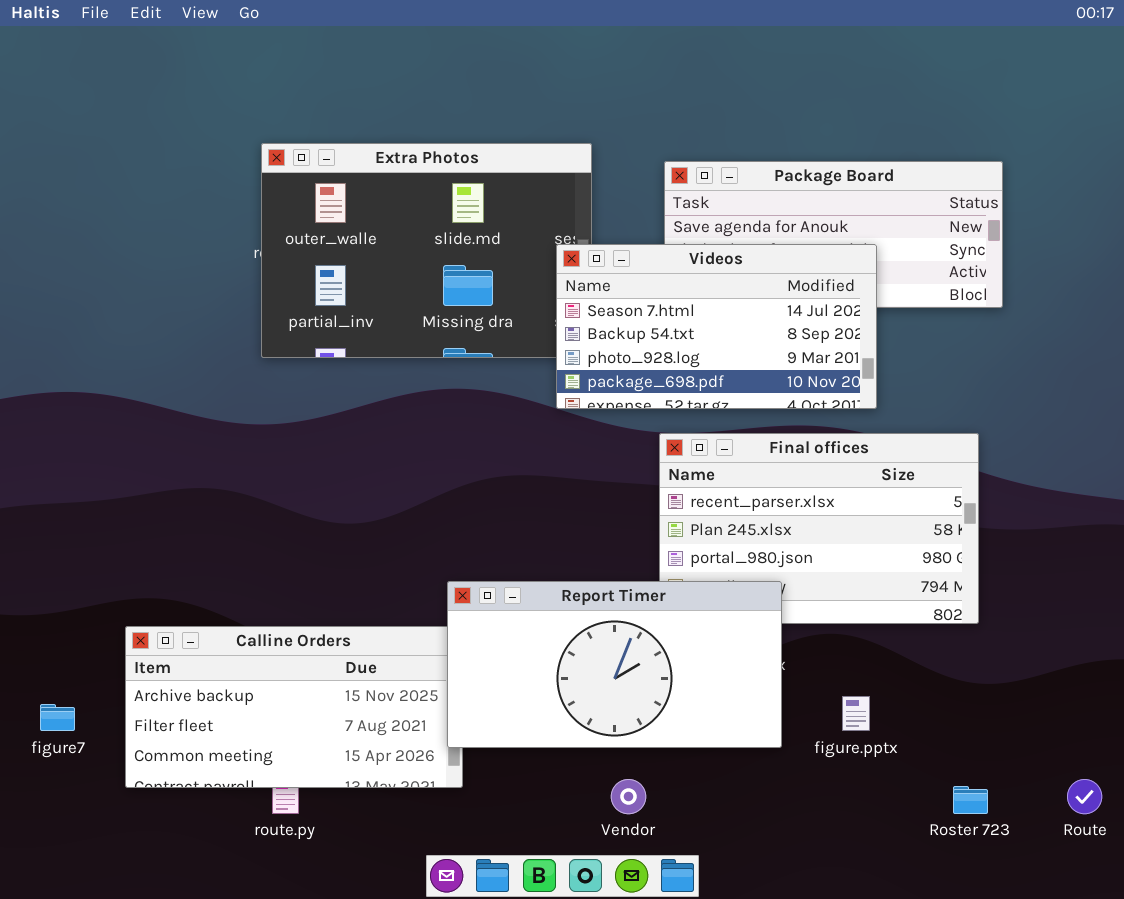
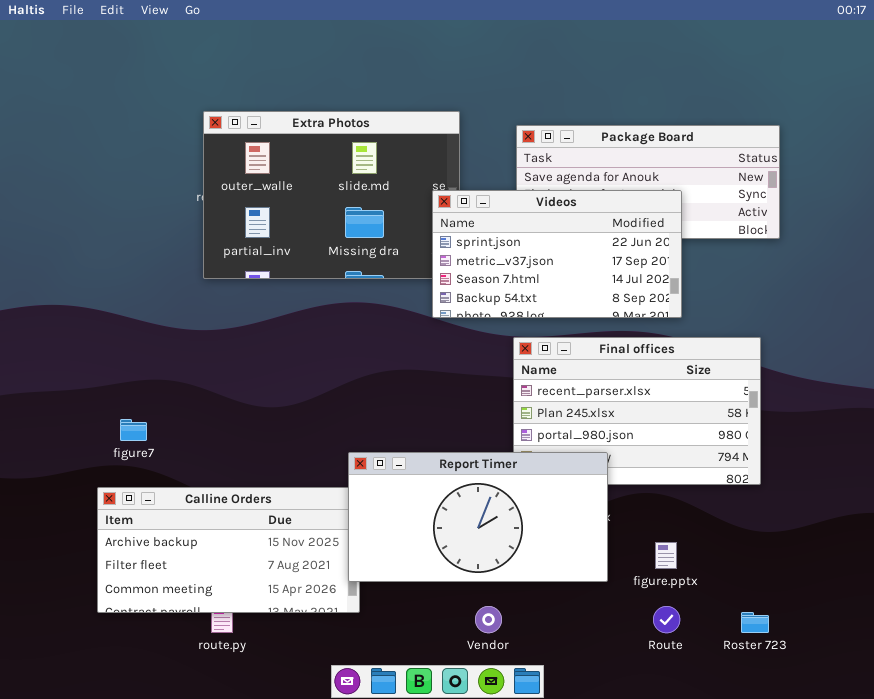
Videos: [556,244,877,409] -> [432,190,682,318], scrolled up 2 rows
figure7: [40,704,75,731] -> [120,419,147,441], moved
Route: [1067,779,1102,814] -> [653,606,680,633], moved

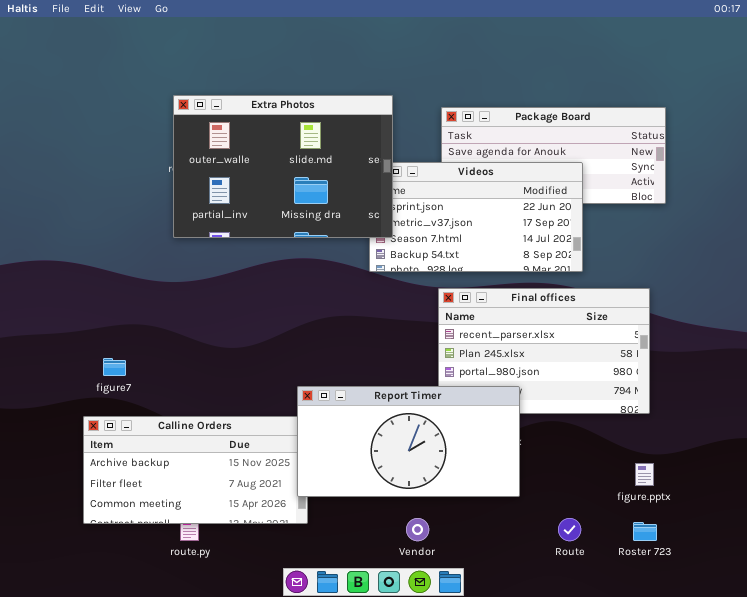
Extra Photos: [203,111,460,279] -> [173,95,393,238], raised
figure.pptx: [655,542,677,569] -> [635,463,654,486], moved

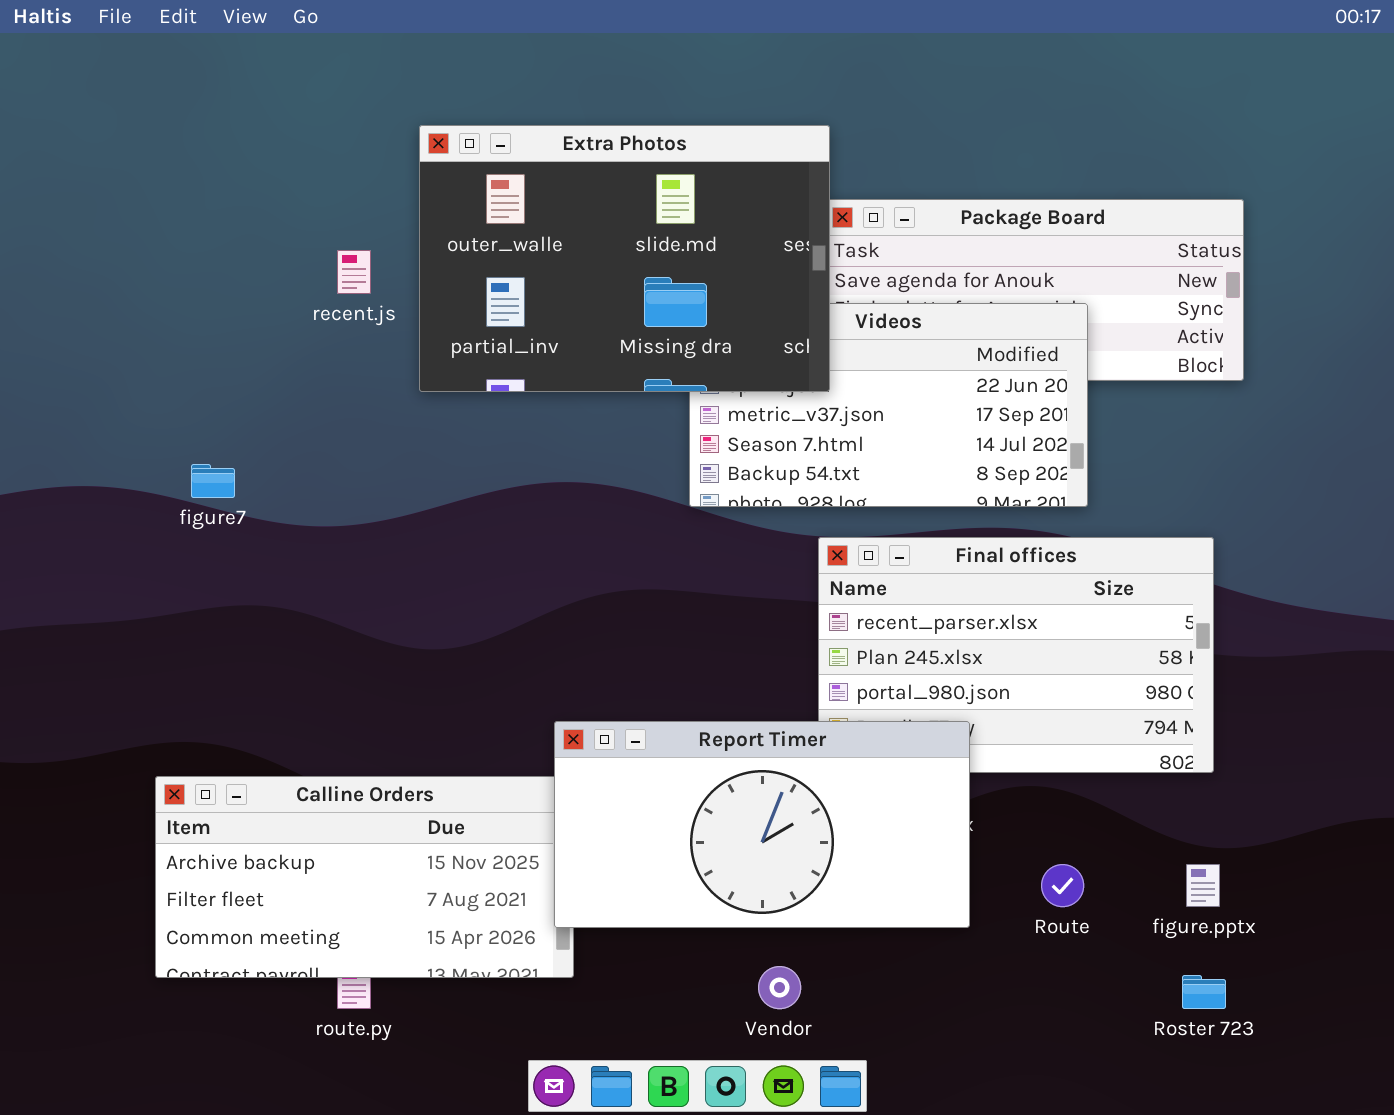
Extra Photos: [173,95,393,238] -> [419,125,830,392], moved
figure7: [103,358,126,376] -> [191,464,235,498], moved
Route: [558,518,581,541] -> [1041,864,1084,907], moved

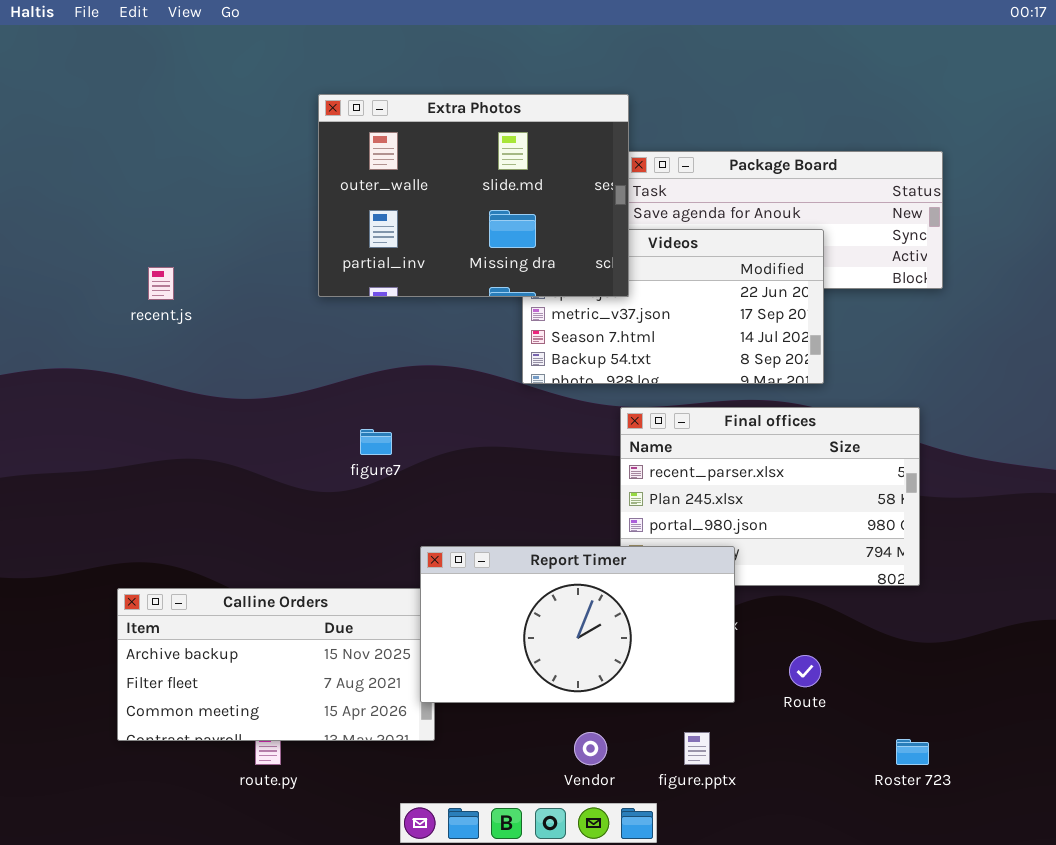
recent.js: [337,250,371,294] -> [148,267,174,300], moved
figure7: [191,464,235,498] -> [360,429,392,455], moved
figure.pptx: [1186,864,1220,907] -> [684,732,710,765], moved

